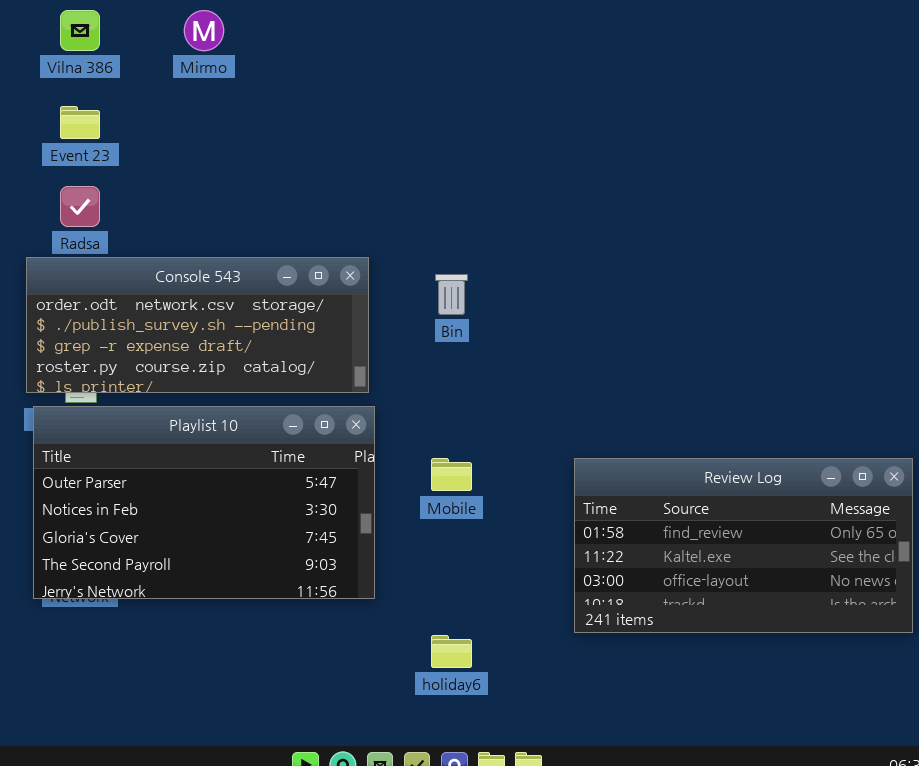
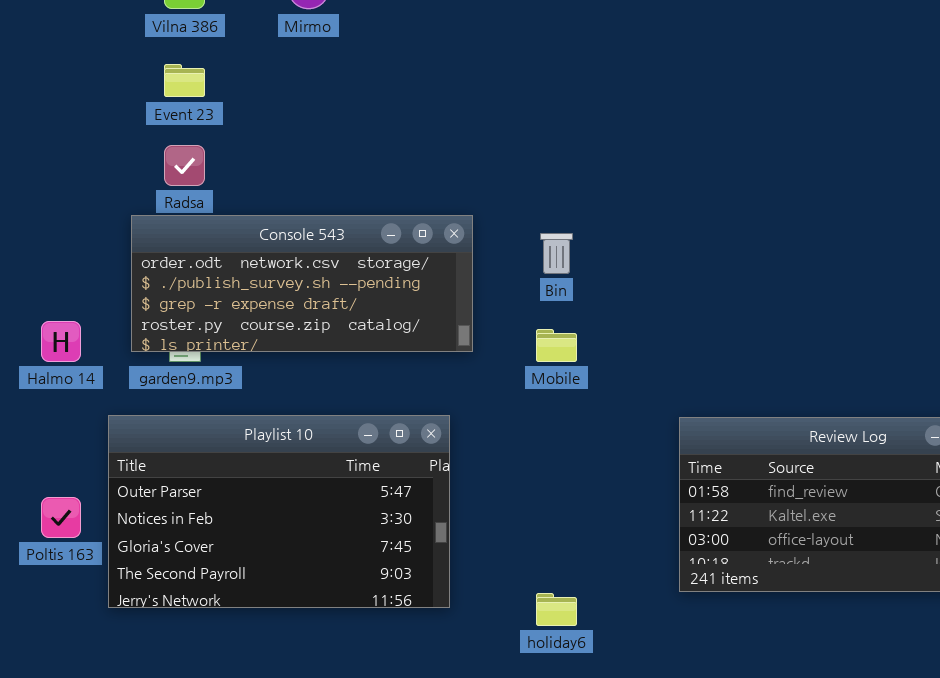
Playlist 10: [33,406,375,599] -> [108,415,450,608], moved
Mobile: [431,458,472,491] -> [536,329,577,362], moved

